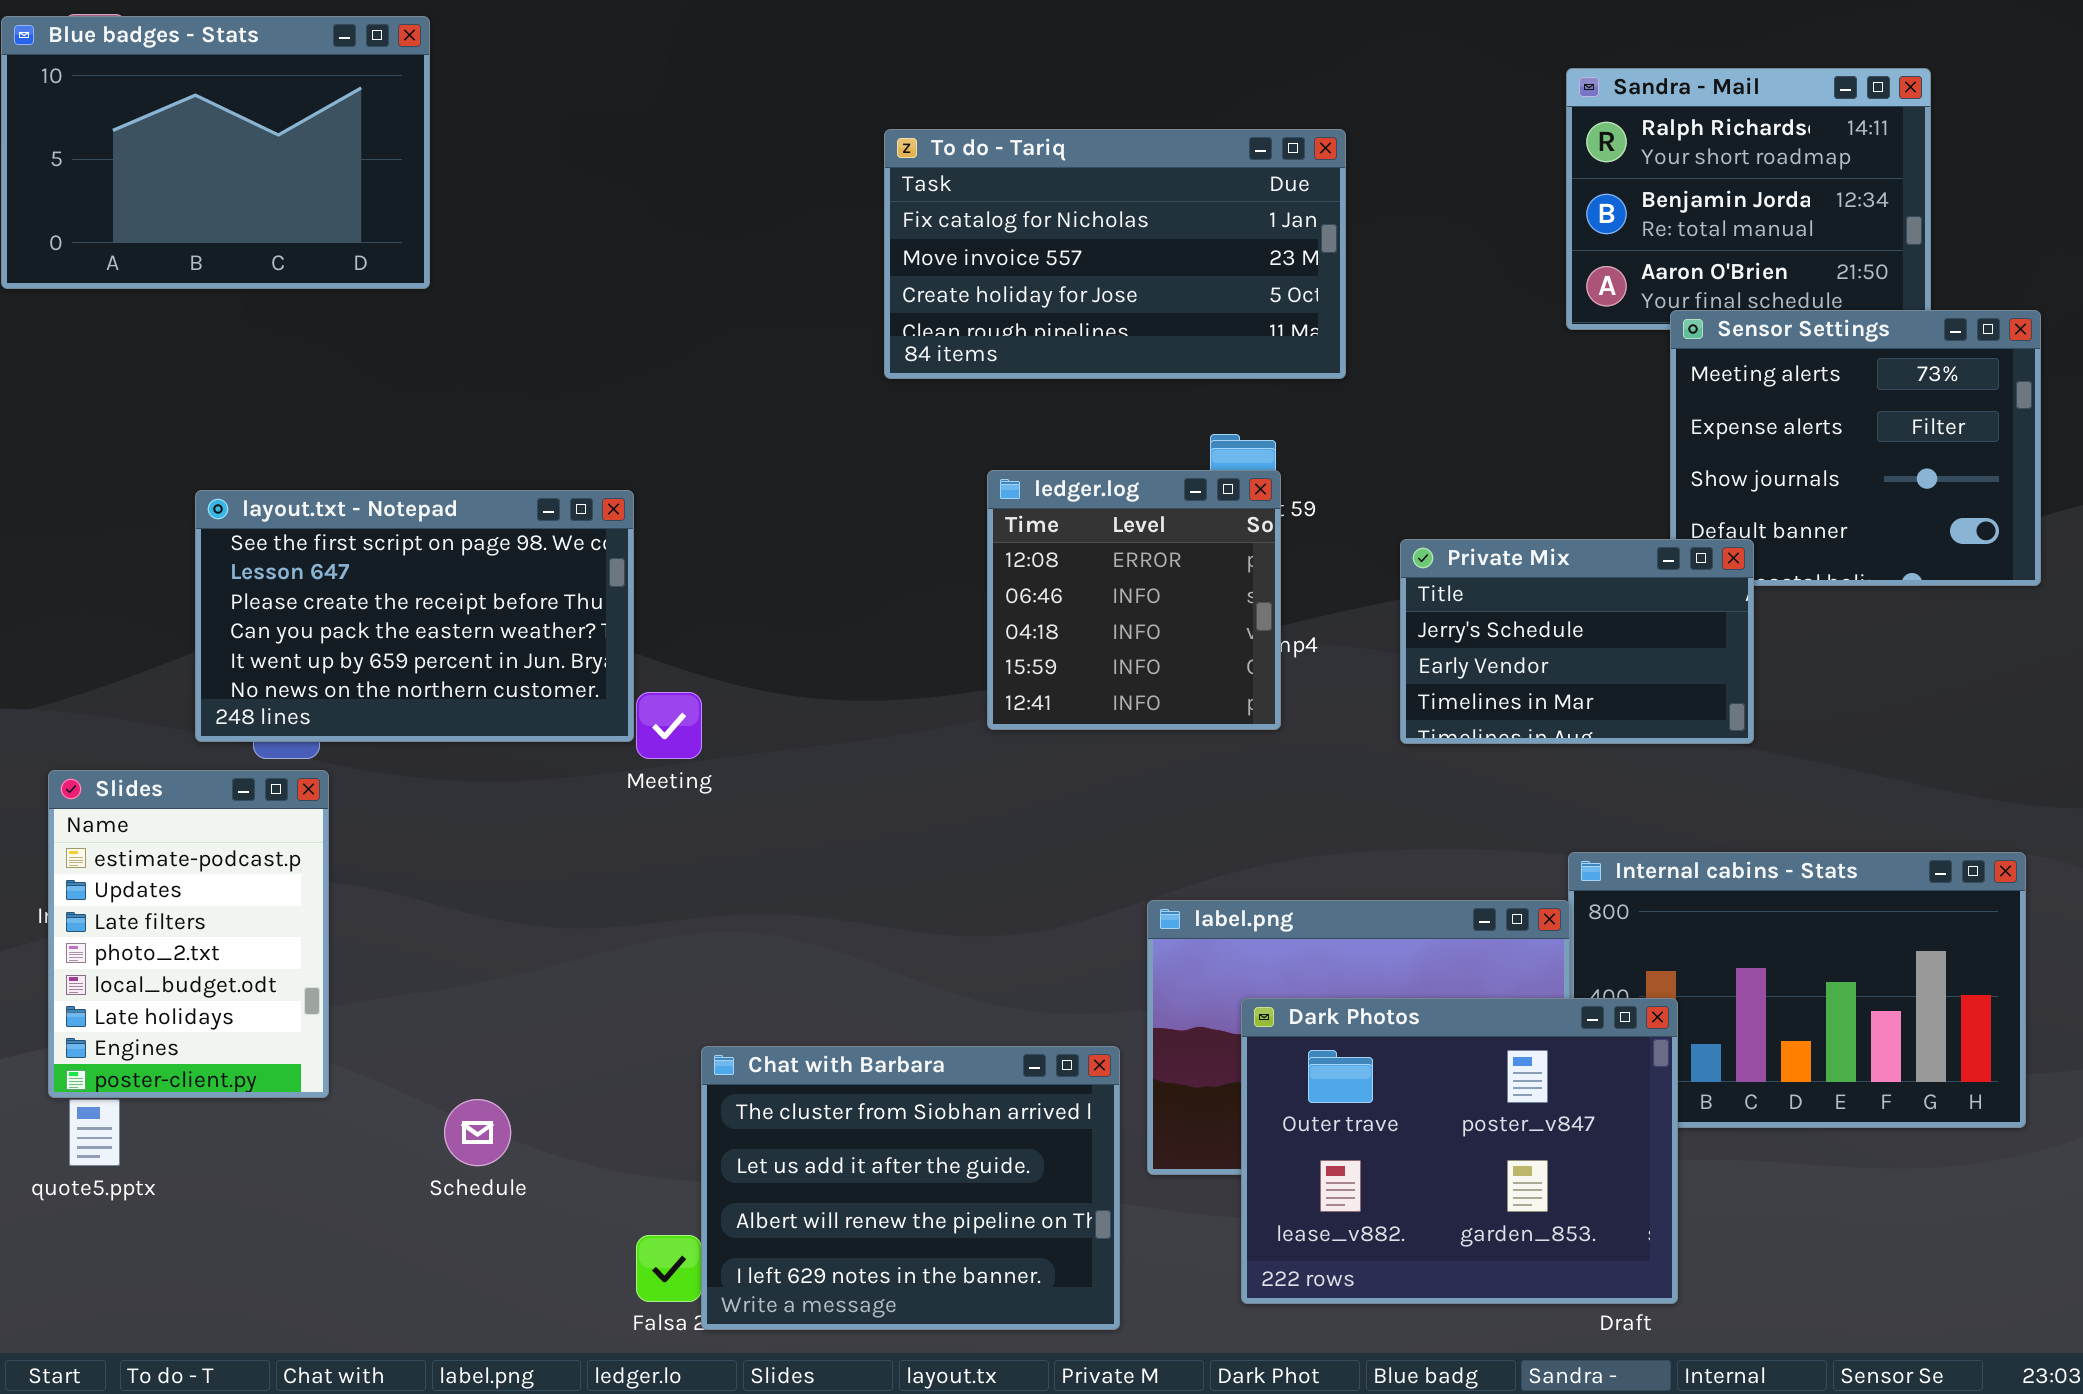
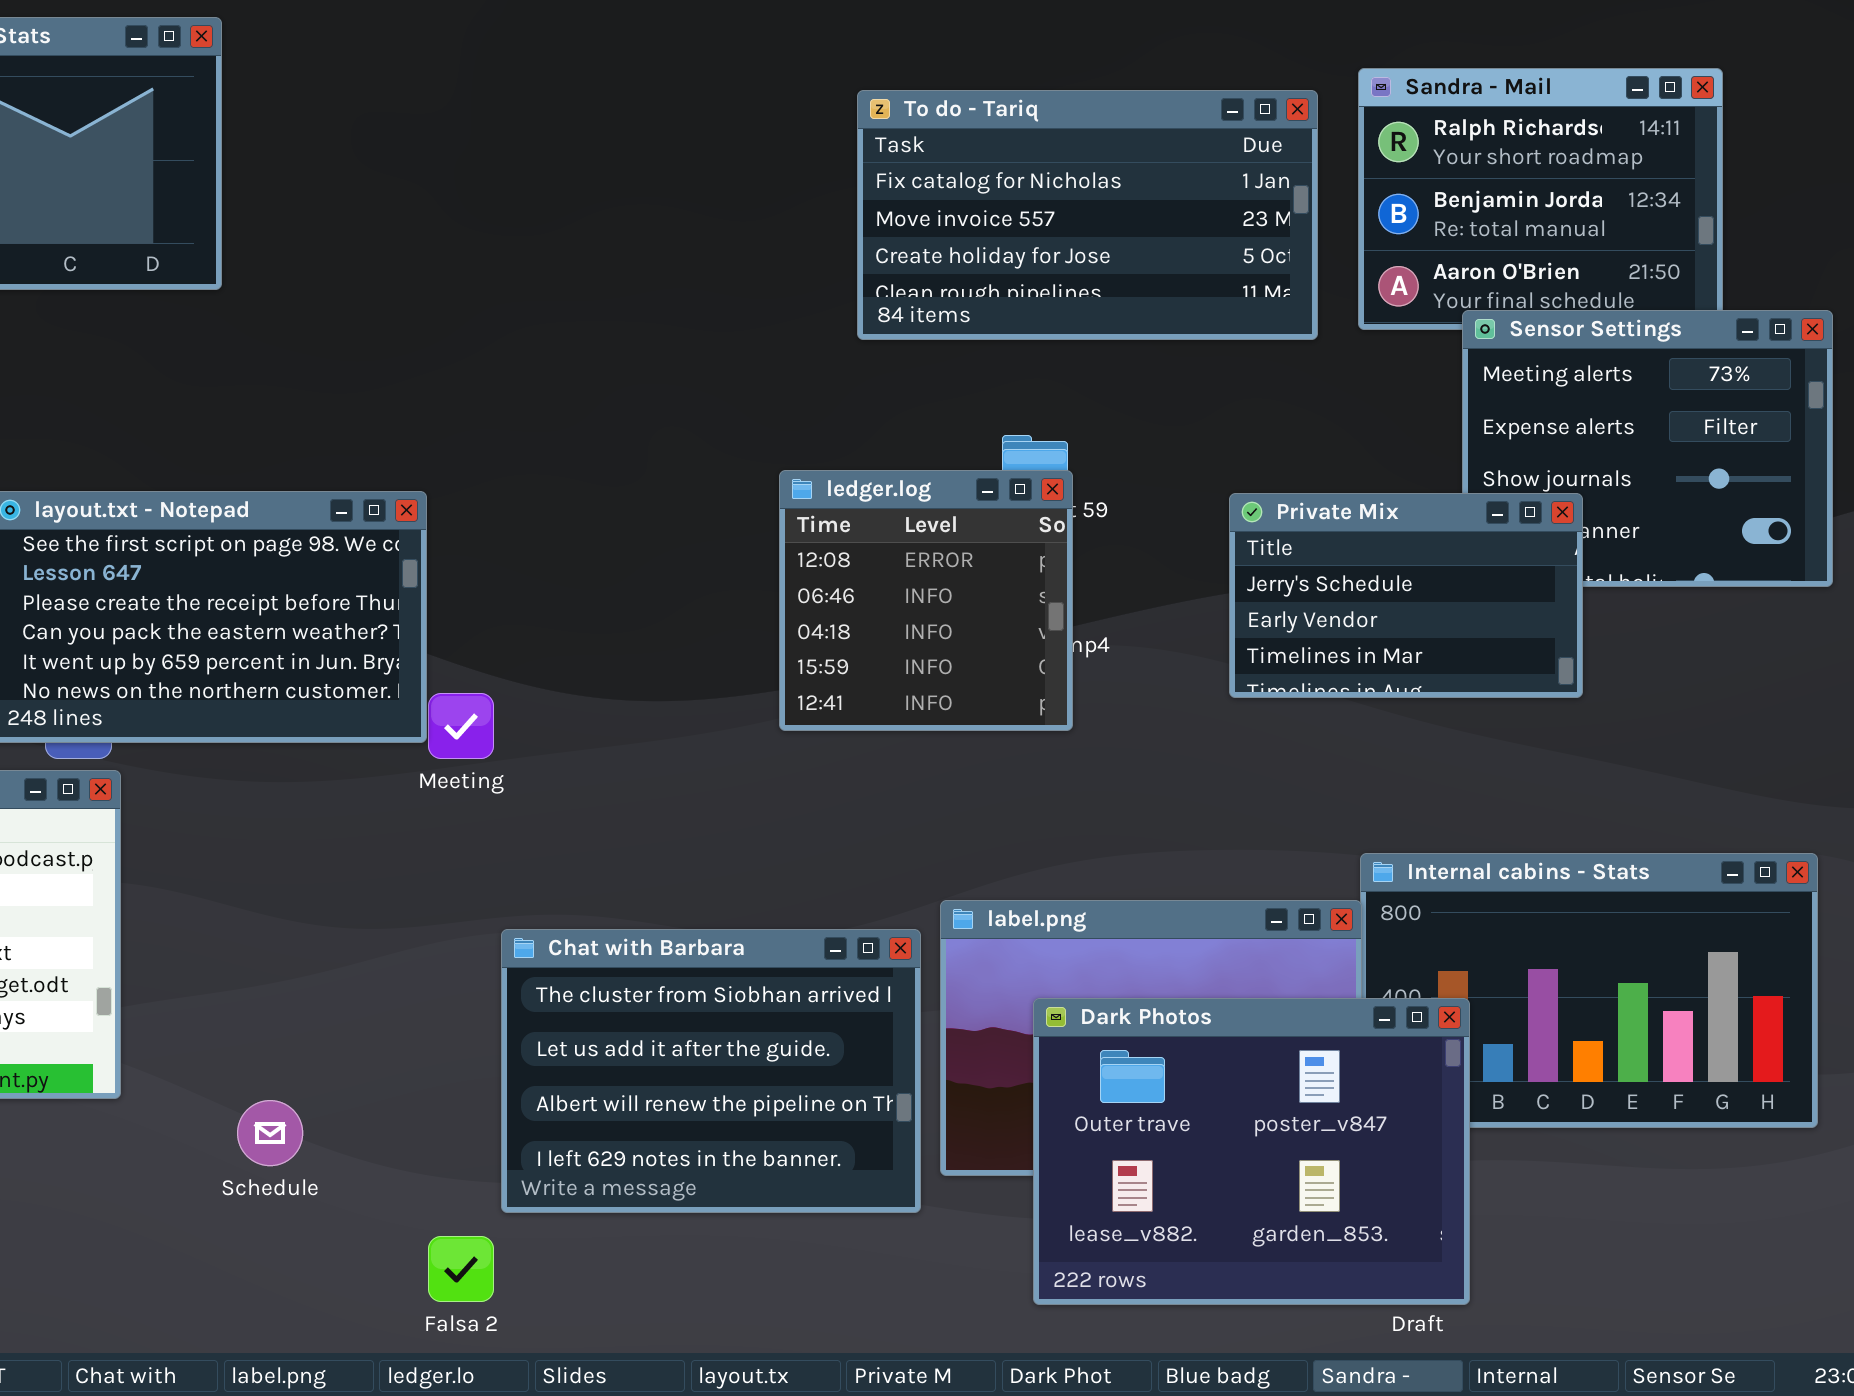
To do - Tariq: [884,129,1346,379] -> [857,90,1318,340], moved
Private Mix: [1400,539,1754,744] -> [1229,493,1583,698], moved
Chat with Barbara: [701,1046,1120,1330] -> [501,929,921,1213], moved

